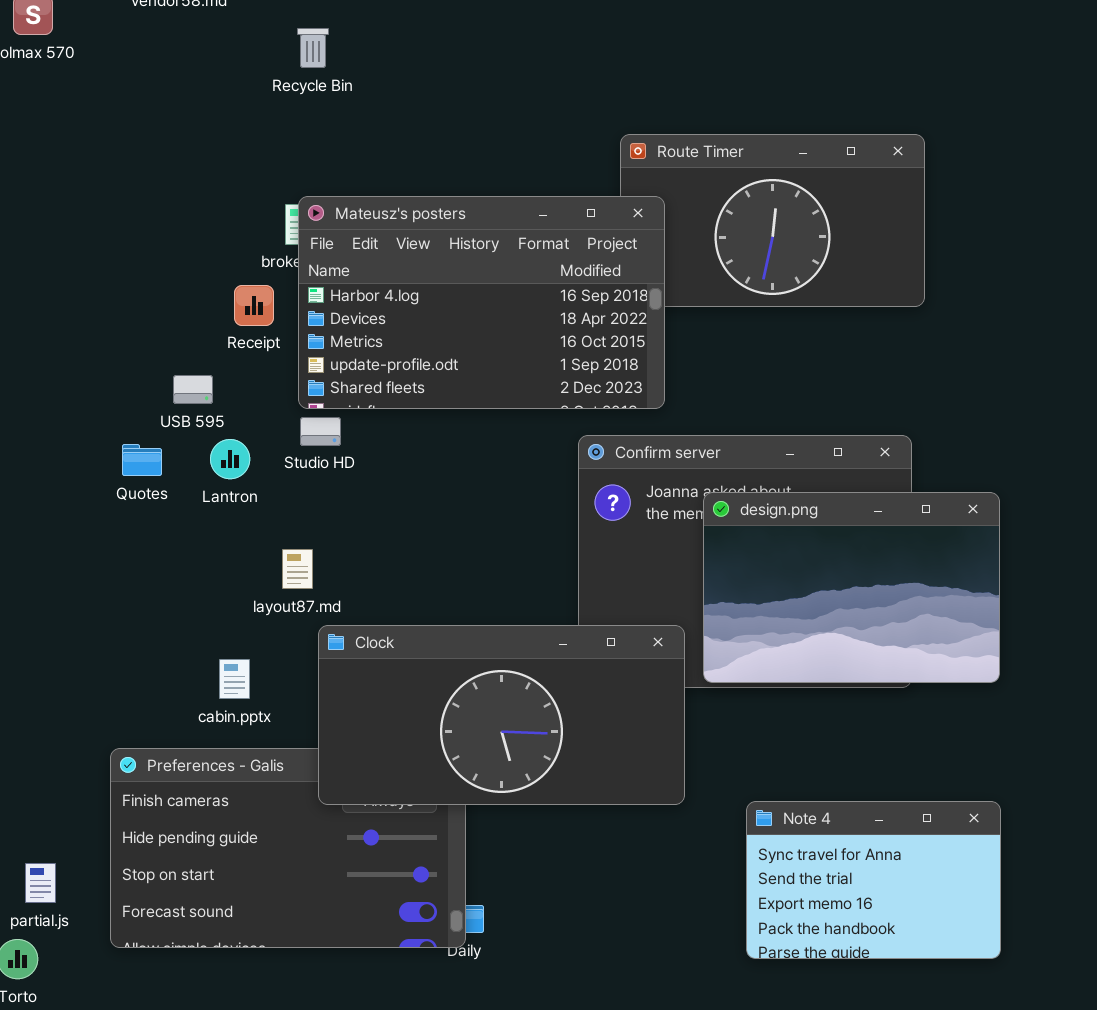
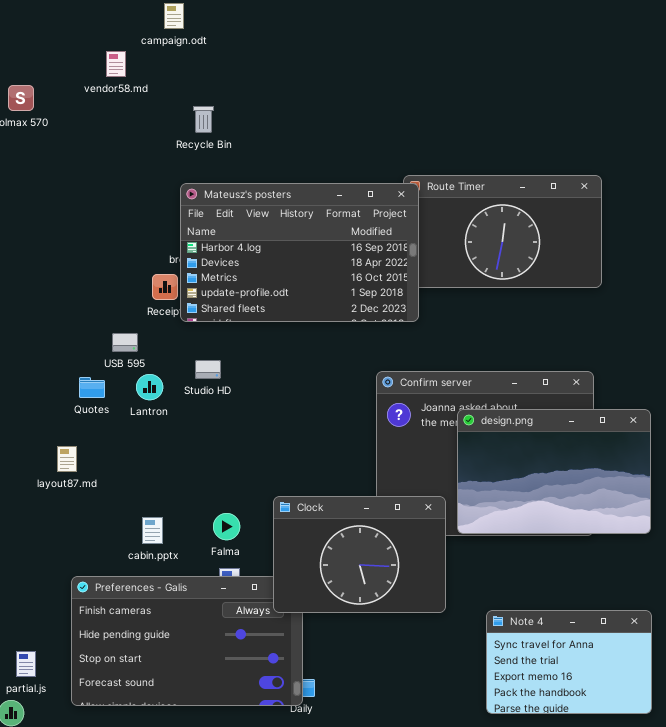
Mateusz's posters: [298,196,665,409] -> [180,183,419,322], moved
layout87.md: [282,549,313,589] -> [57,446,77,472], moved
Clock: [318,625,685,805] -> [273,496,446,613], resized

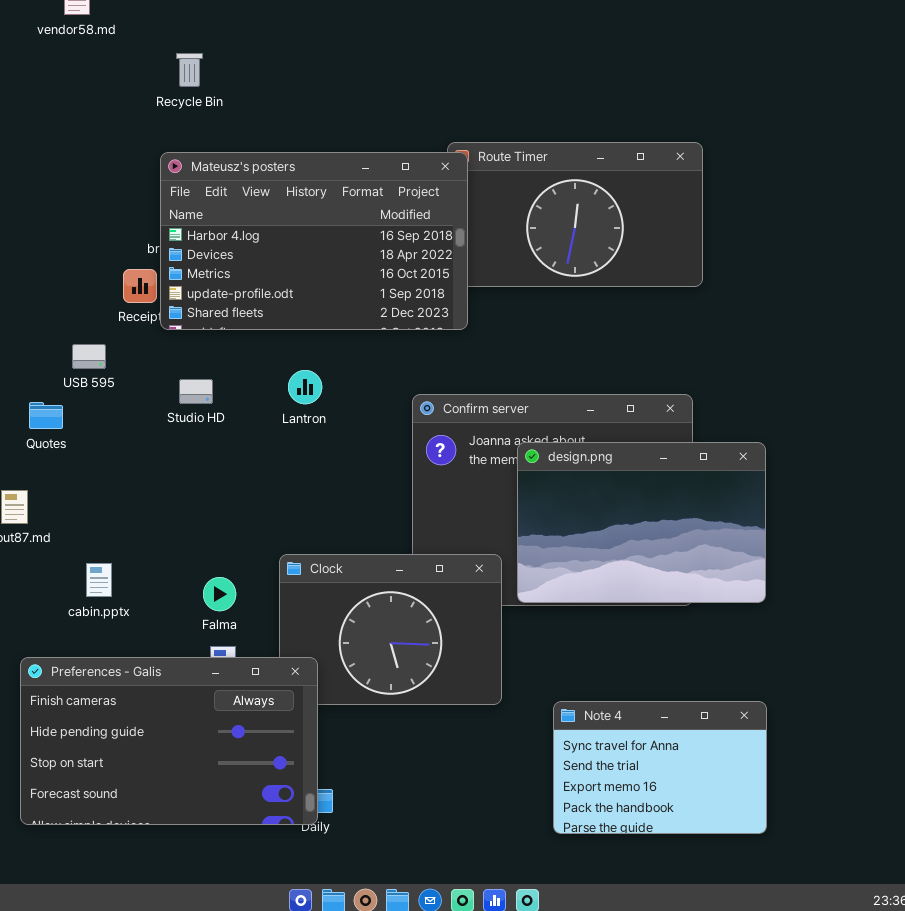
Lantron: [136,374,163,400] -> [288,370,322,404], moved
cabin.pptx: [142,517,163,544] -> [86,563,112,597], moved
Preferences - Galis: [71,576,303,706] -> [20,657,318,825], raised

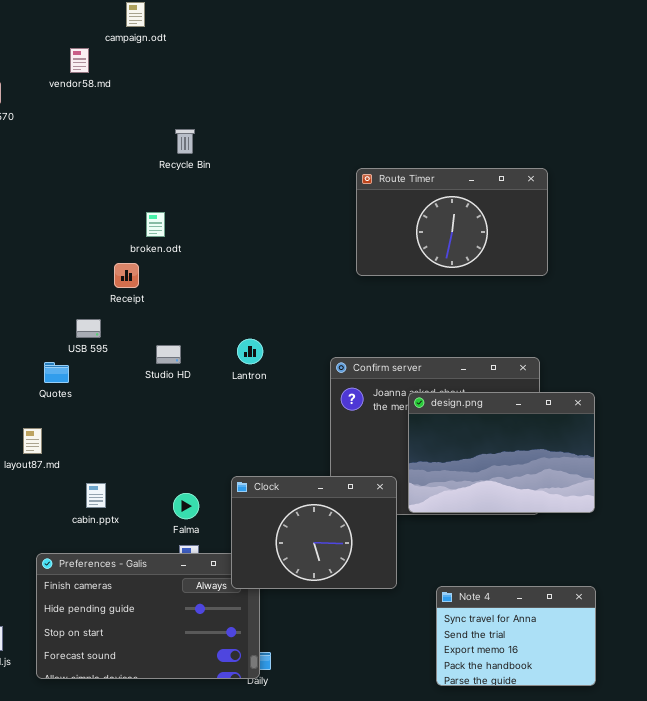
Recycle Bin: [176,53,203,87] -> [175,129,195,154], moved
Mateusz's posters: [160,152,468,330] -> none, closed
Clock: [279,554,502,705] -> [231,476,397,589], raised

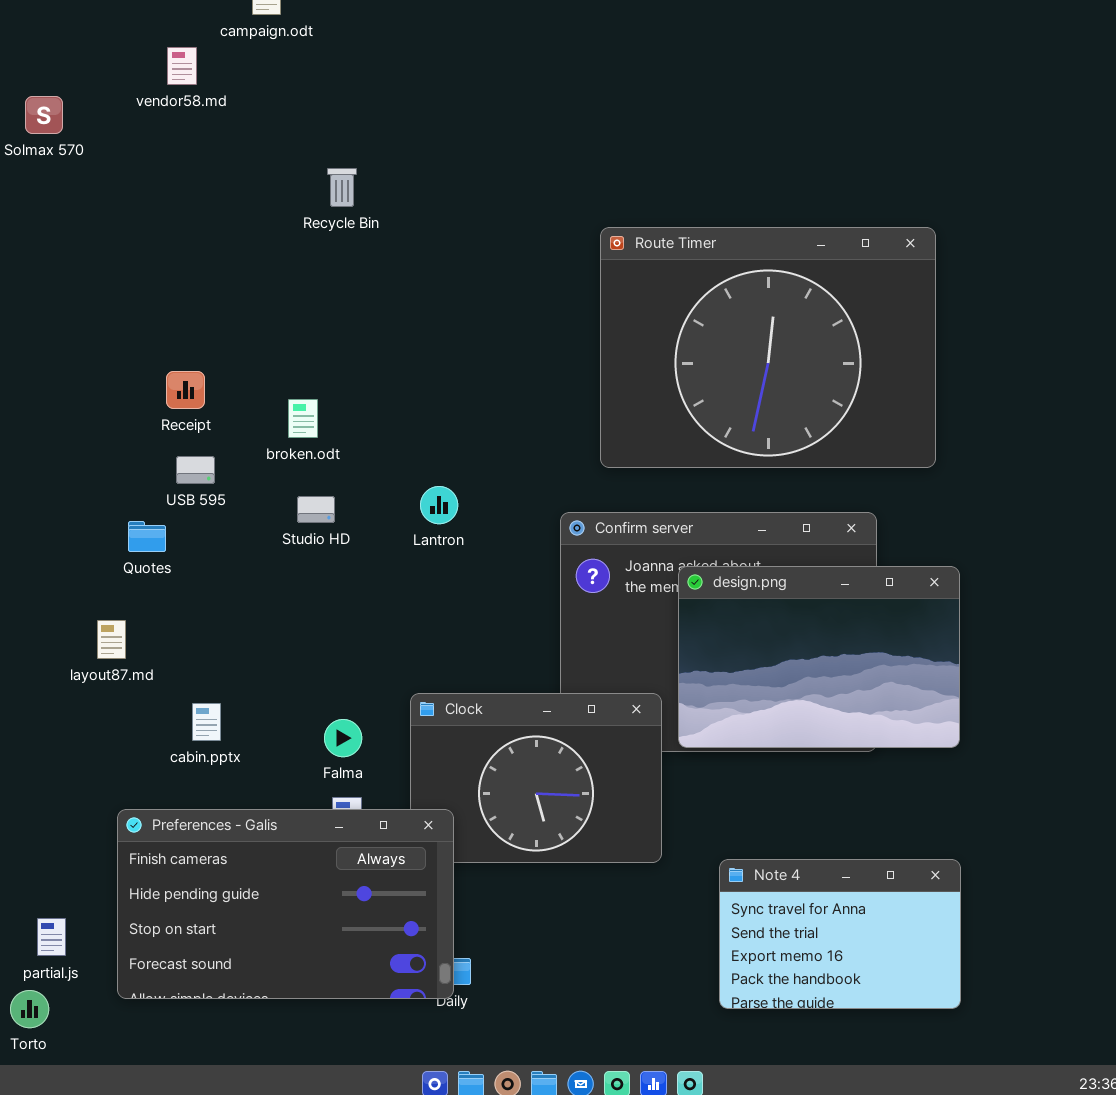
Route Timer: [356,168,548,276] -> [600,227,936,468], resized
broken.odt: [146,212,165,237] -> [288,399,318,438], moved
Receipt: [114,263,139,288] -> [166,371,205,409], moved
Preferences - Galis: [36,553,260,679] -> [117,809,454,999], raised

